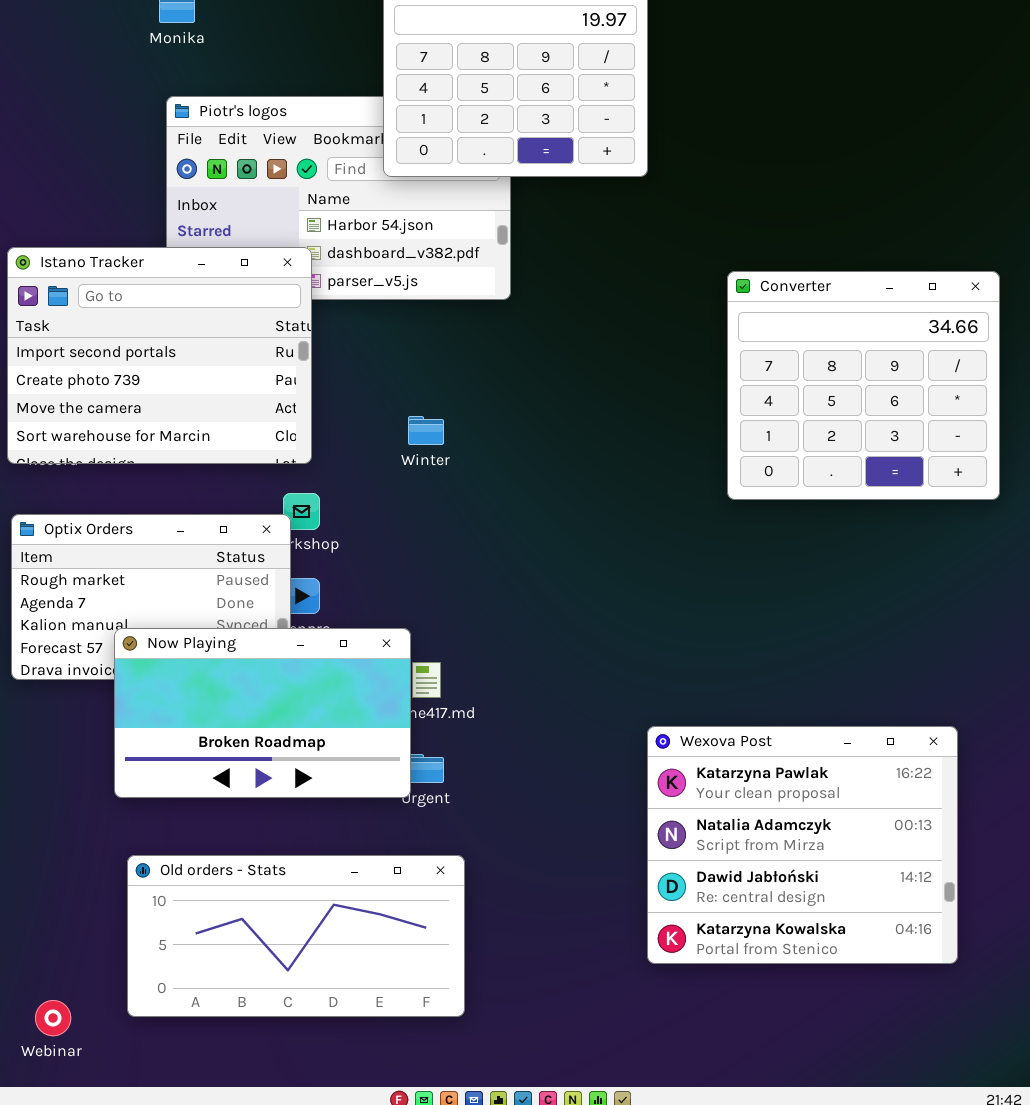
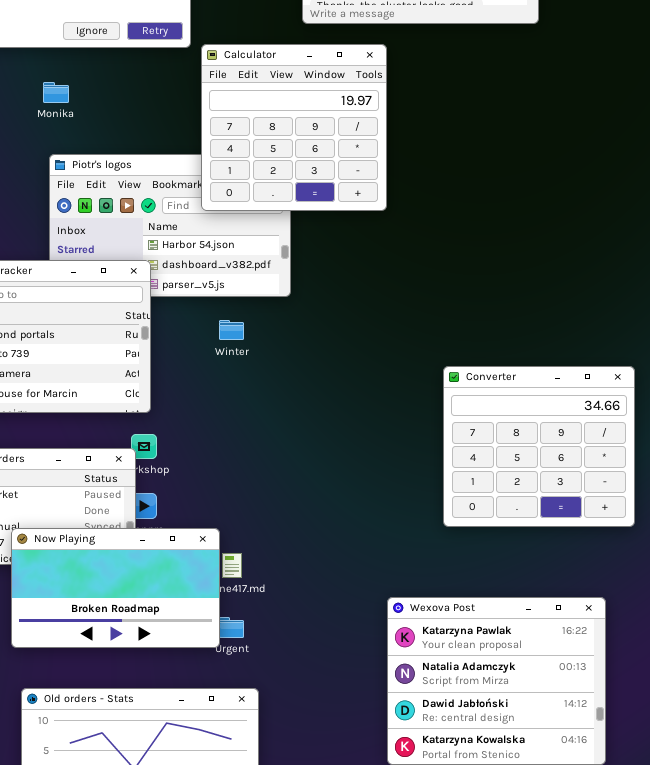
Converter: [727,271,1000,500] -> [443,366,635,527], moved
Winter: [408,416,444,445] -> [219,320,244,340], moved

